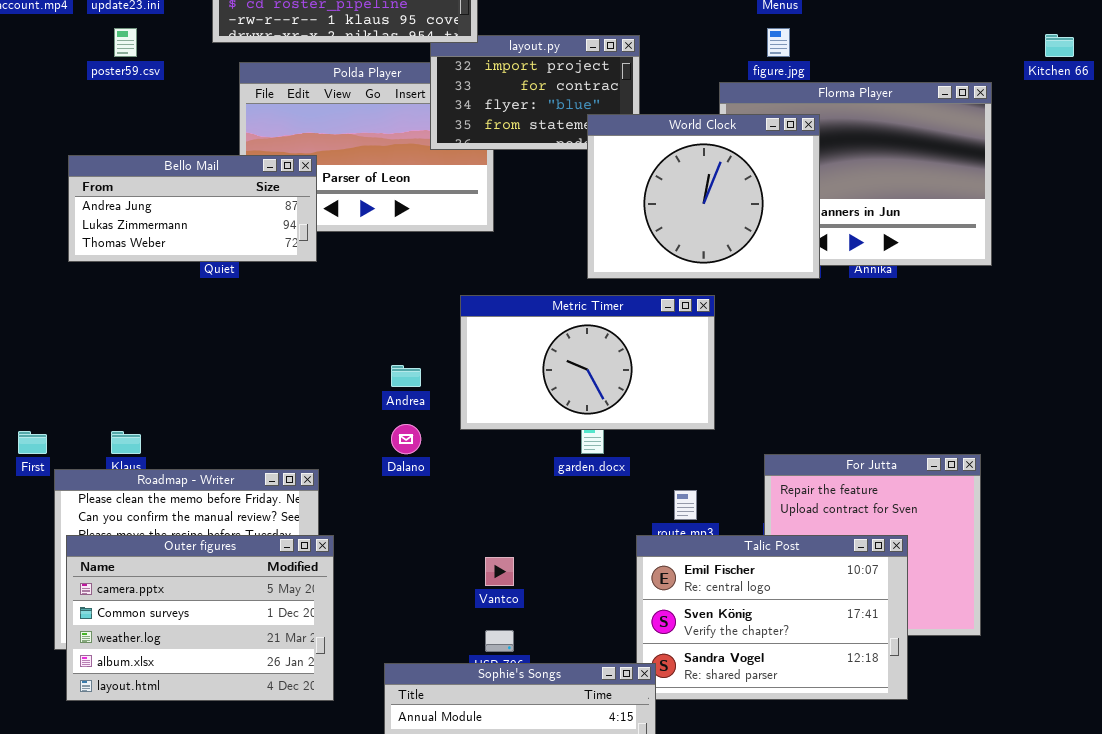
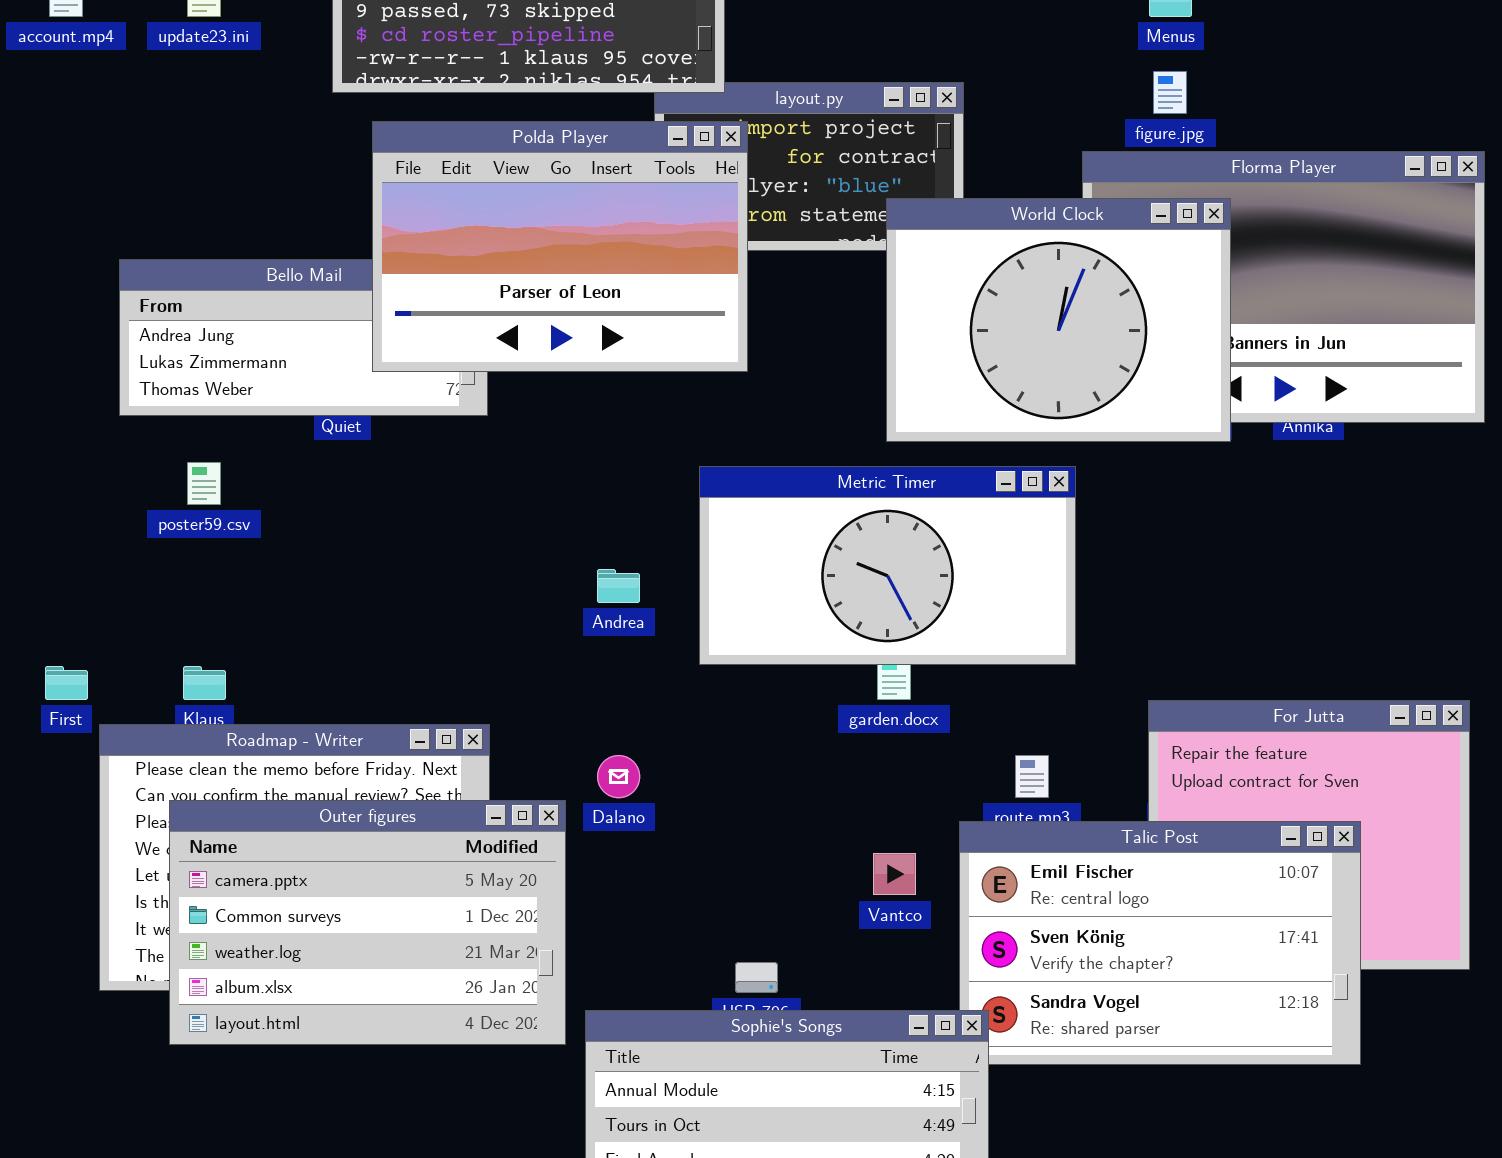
poster59.csv: [114,28,137,57] -> [187,462,221,505], moved
Polda Player: [239,62,494,232] -> [372,121,748,372], raised
Dalano: [391,424,421,454] -> [597,755,640,798], moved
Outer figures: [66,535,334,701] -> [169,800,566,1045], moved
Vantco: [485,557,514,586] -> [873,853,916,895], moved

